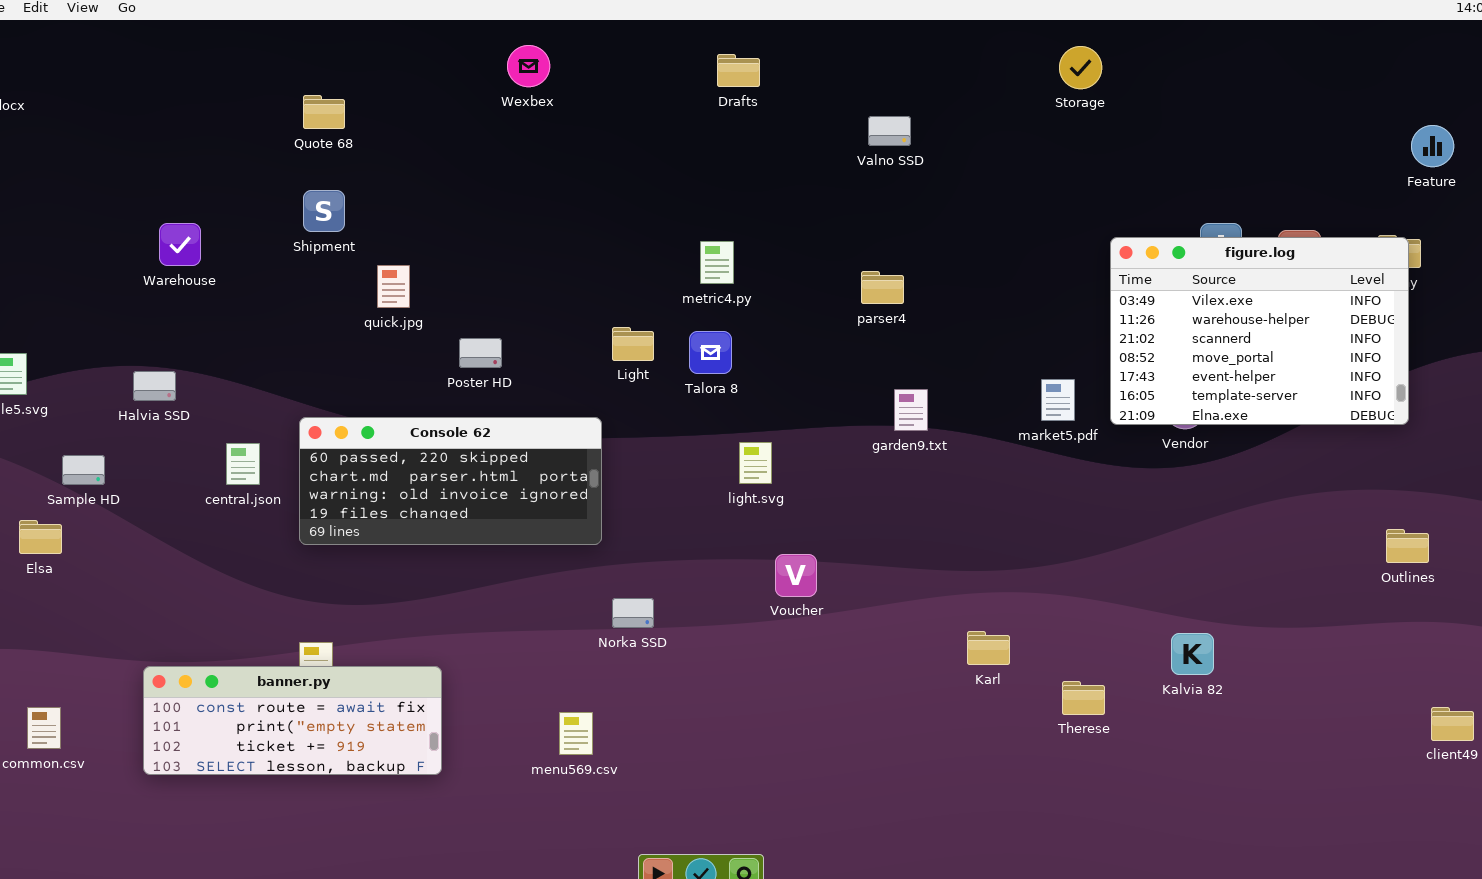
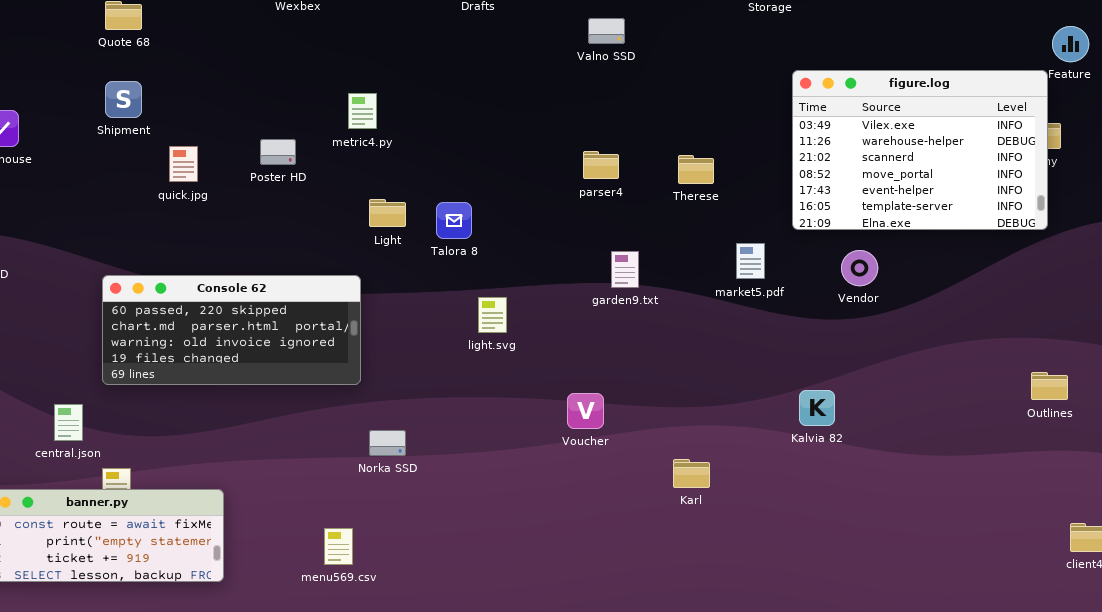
figure.log: [1110,237,1409,425] -> [792,70,1048,230], moved
metric4.py: [700,241,734,284] -> [348,93,377,129], moved
Poster HD: [459,338,502,368] -> [260,139,296,165], moved
central.json: [226,443,260,485] -> [54,404,83,441], moved
Voucher: [775,554,817,597] -> [567,393,604,429], moved
Kalvia 82: [1171,633,1214,675] -> [799,390,835,426], moved
Therese: [1062,681,1105,715] -> [678,155,714,184], moved

